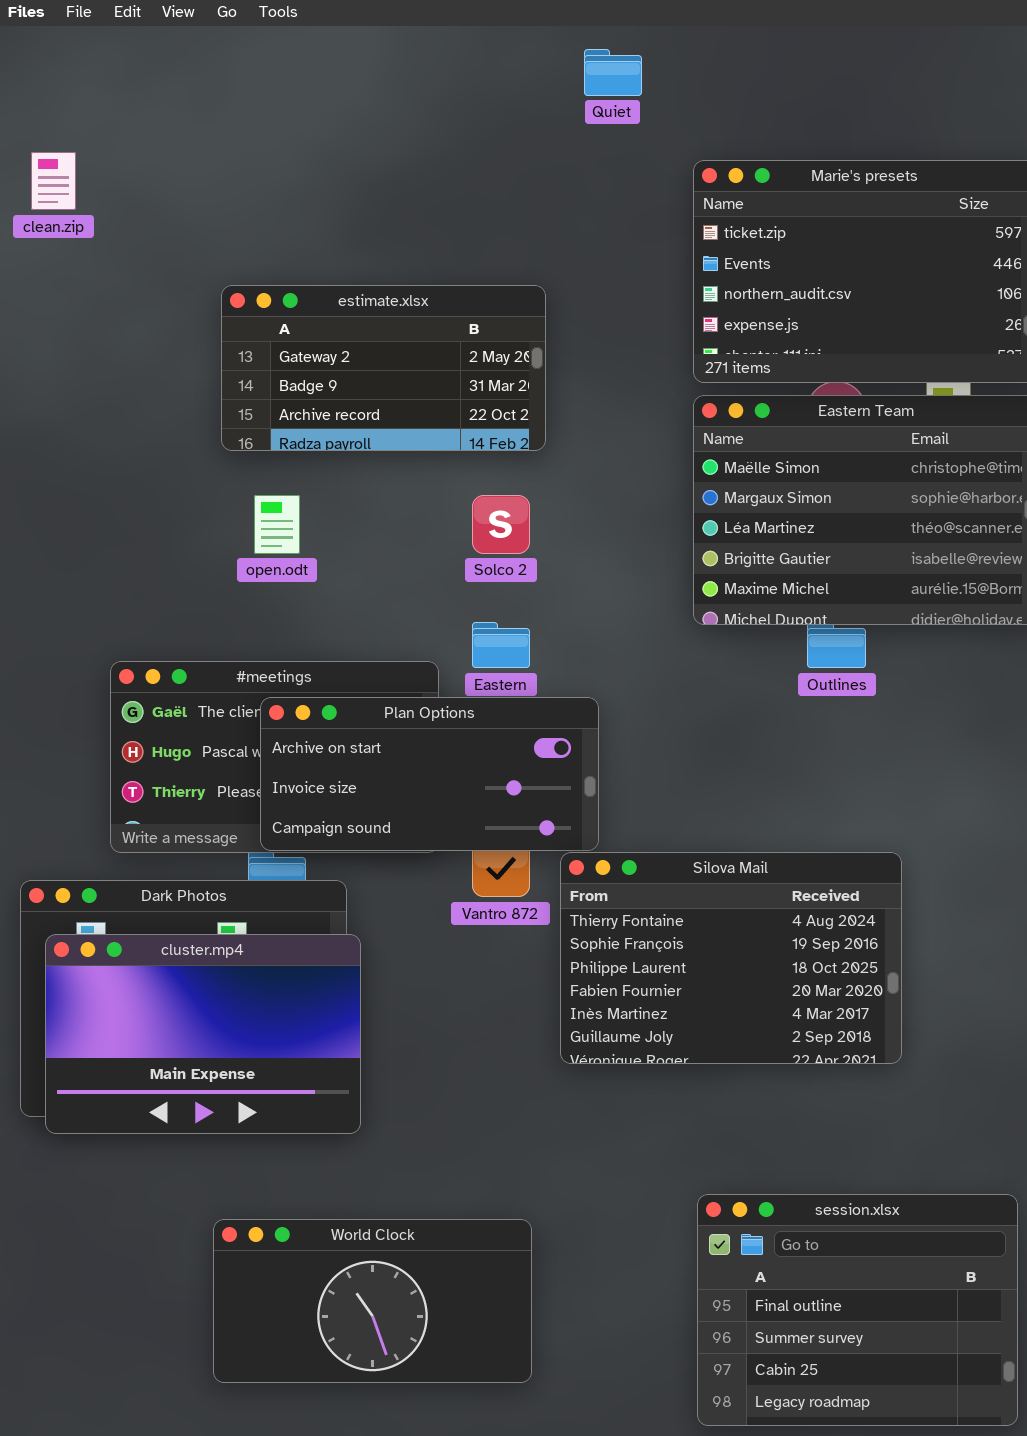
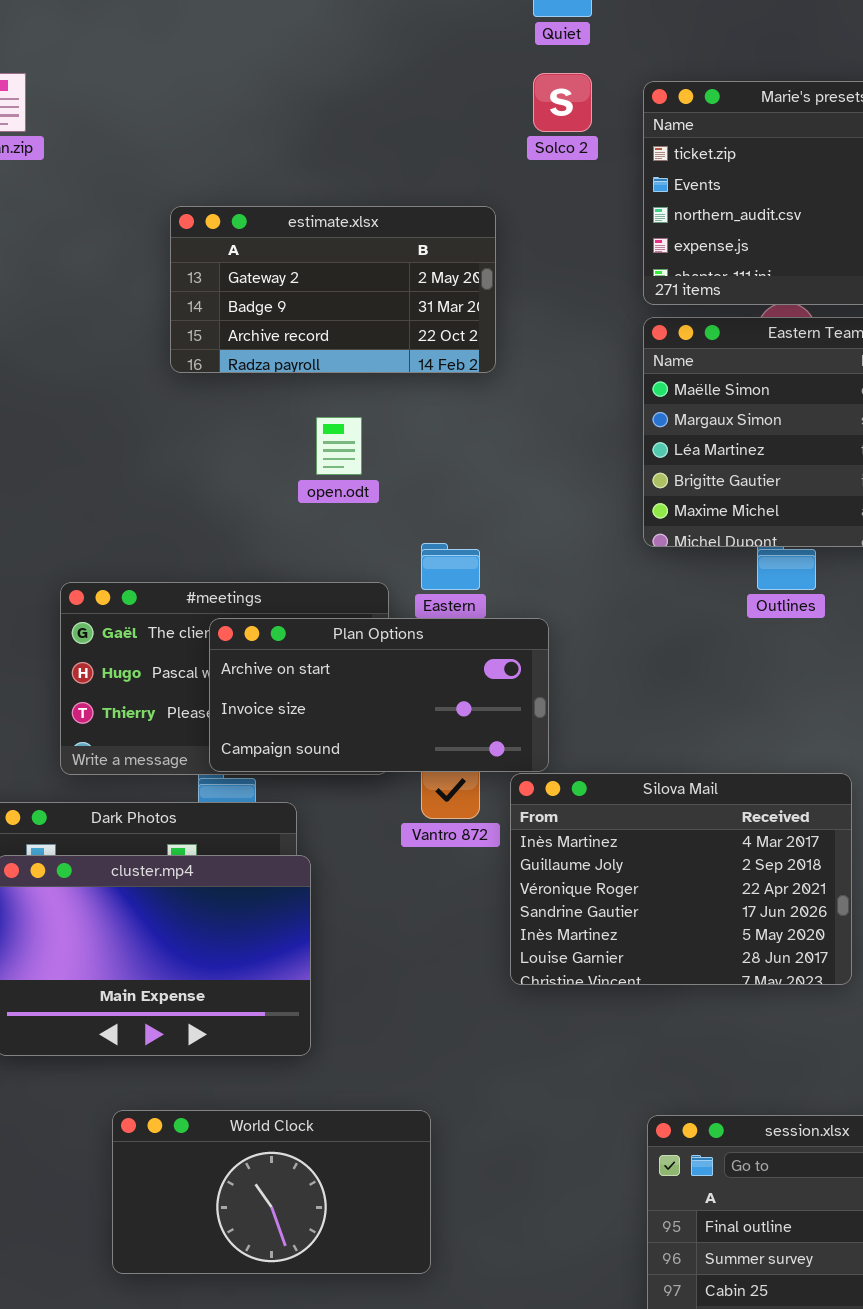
open.odt: [254,495,300,554] -> [316,417,362,475], moved
Solco 2: [472,495,530,554] -> [533,73,592,132], moved
Silova Mail: [560,852,902,1064] -> [510,773,852,985], scrolled down 4 rows
World Clock: [213,1219,532,1383] -> [112,1110,431,1274], moved

